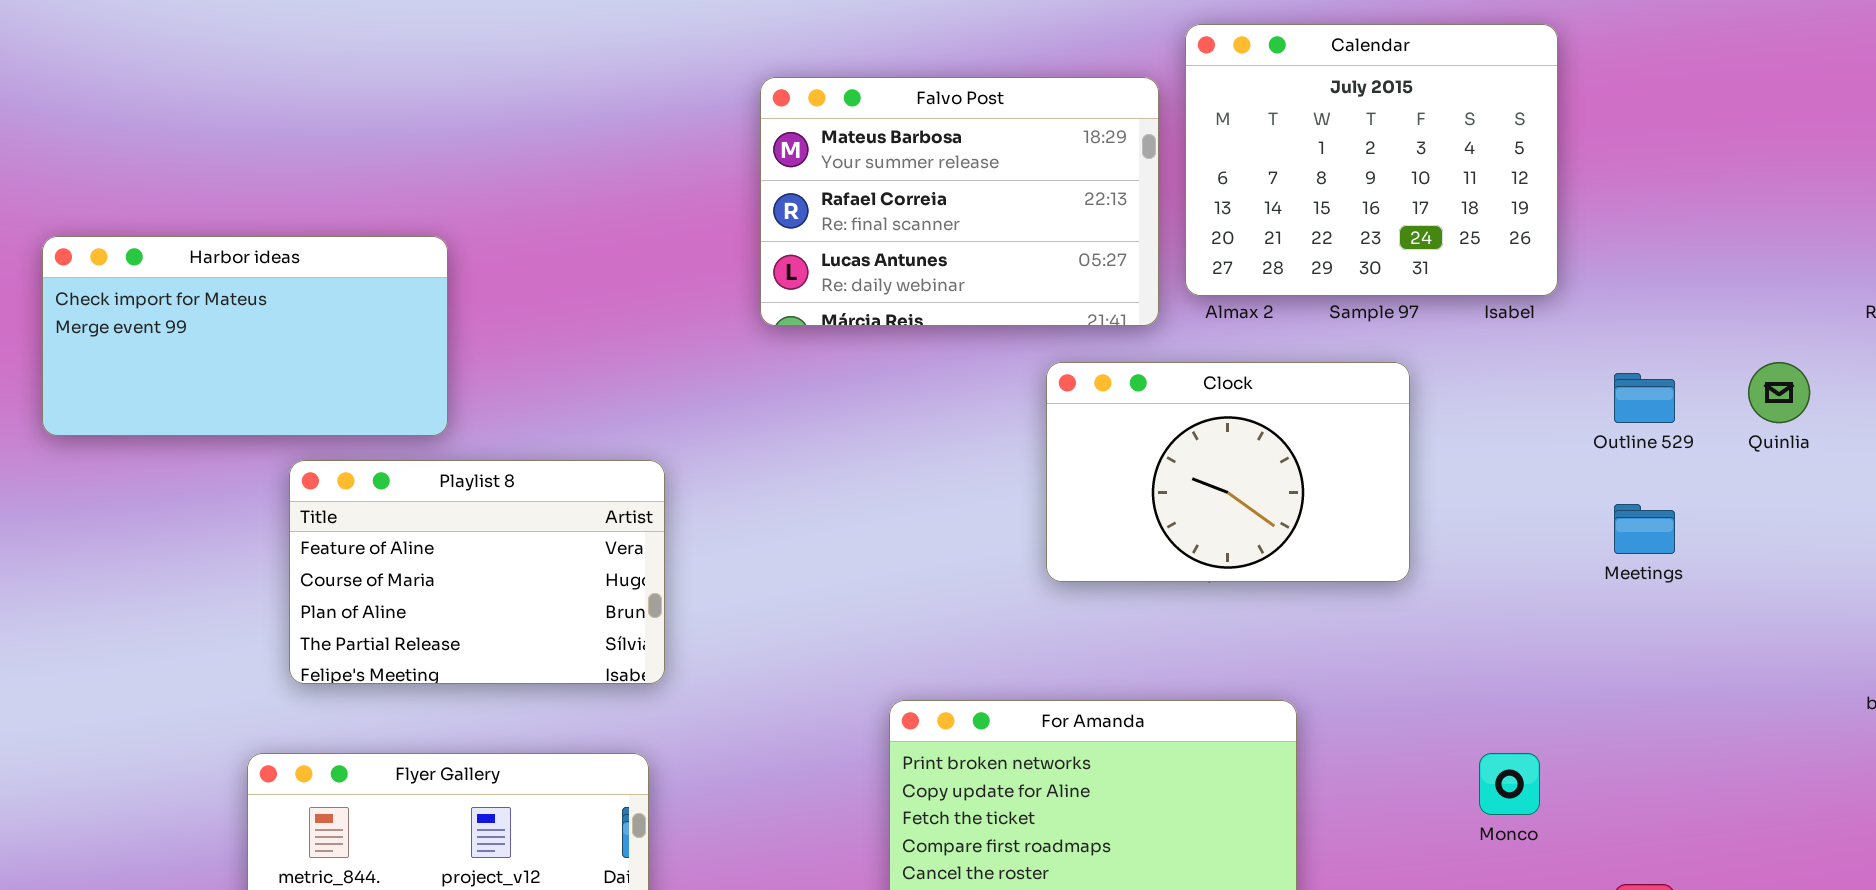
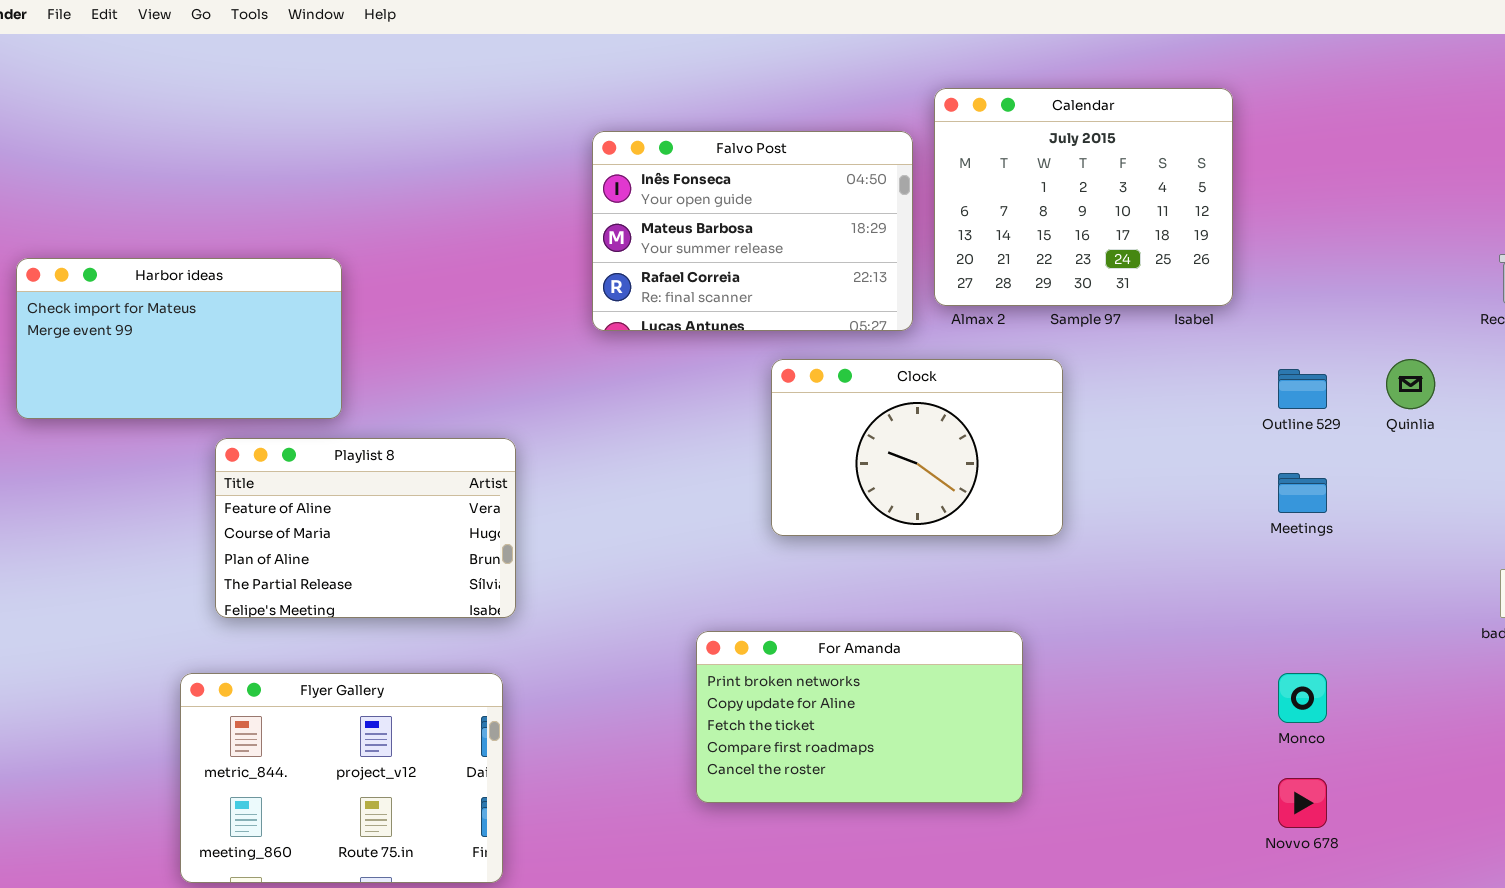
Falvo Post: [760,77,1159,326] -> [592,131,913,331], scrolled up 1 row
Clock: [1046,362,1410,582] -> [771,359,1063,536], moved
Monco: [1479,753,1540,815] -> [1278,673,1327,723], moved

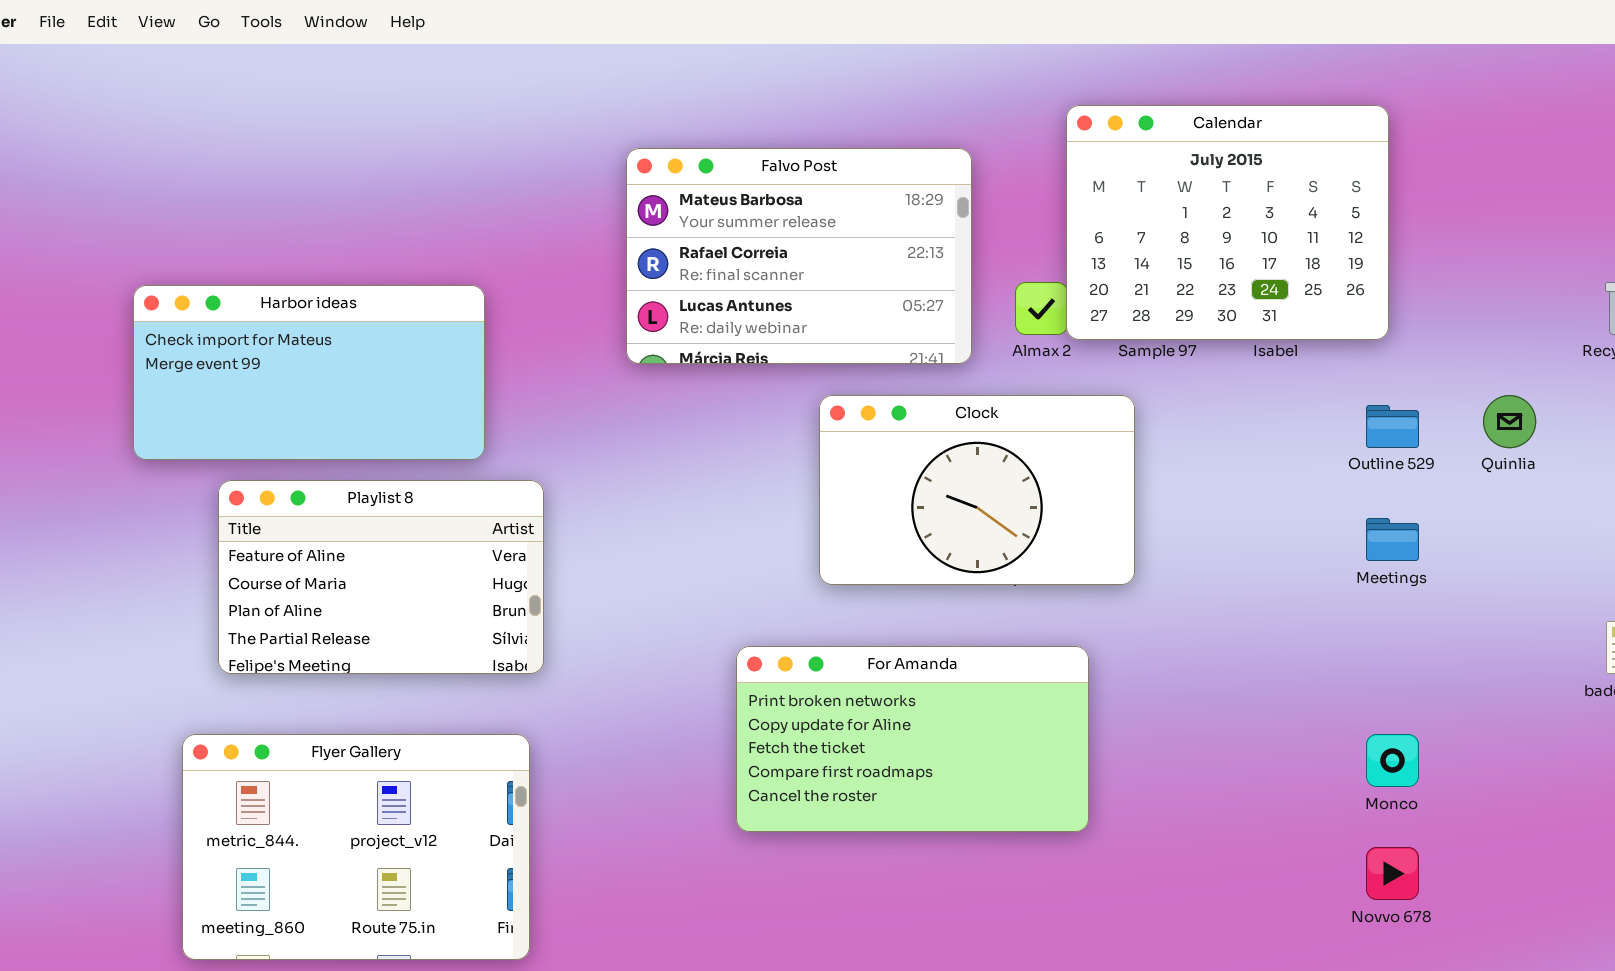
Calendar: [934,88,1233,306] -> [1066,105,1389,340], moved
Falvo Post: [592,131,913,331] -> [626,148,972,364], scrolled down 1 row
Harbor ideas: [16,258,342,419] -> [133,285,485,460], moved
For Amanda: [696,631,1023,803] -> [736,646,1089,832], moved

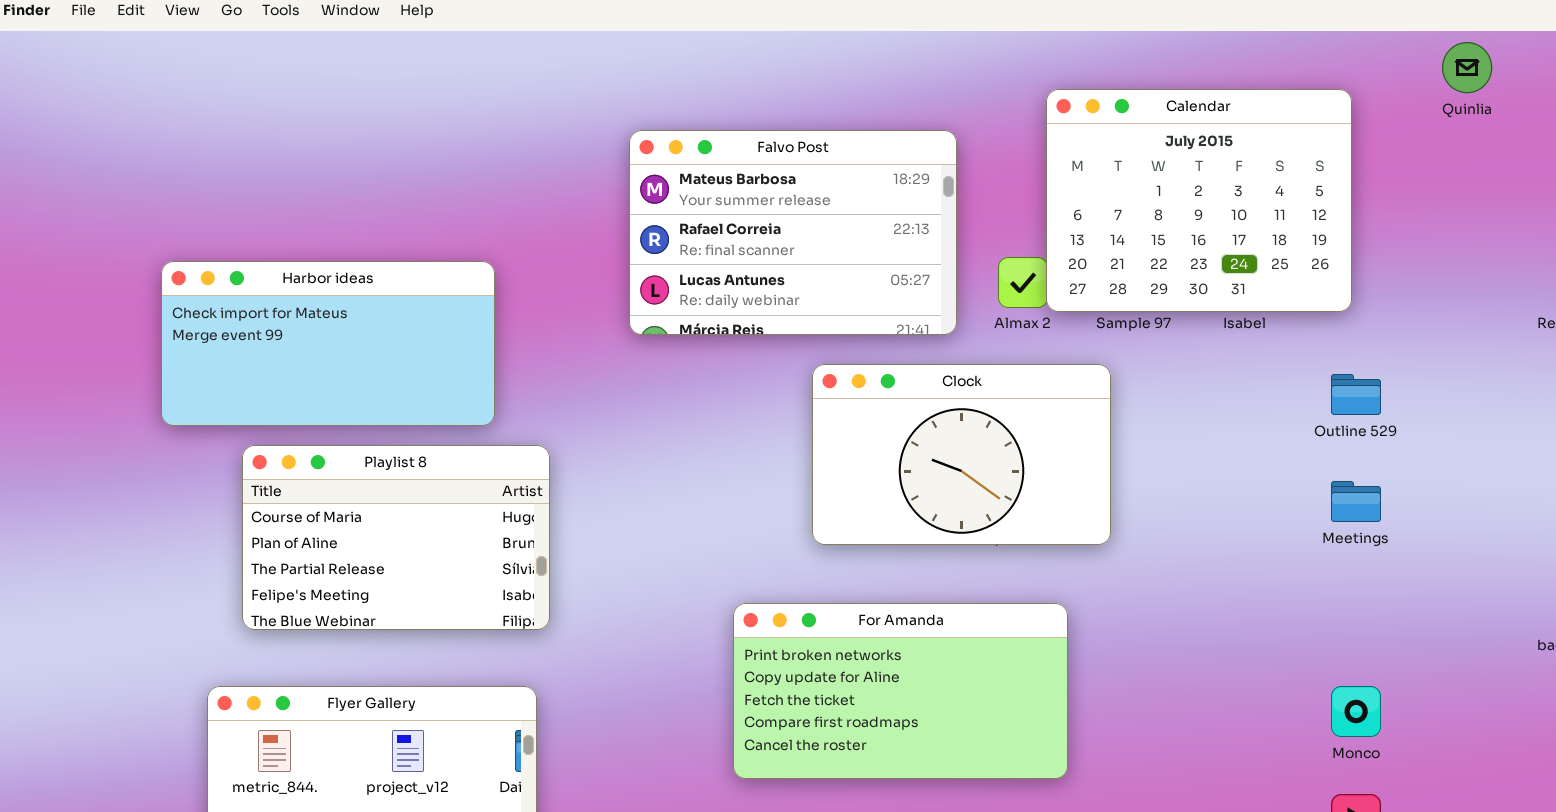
Quinlia: [1483,395,1536,448] -> [1442,42,1492,93], moved
Playlist 8: [218,480,544,674] -> [242,445,550,630], scrolled down 1 row

